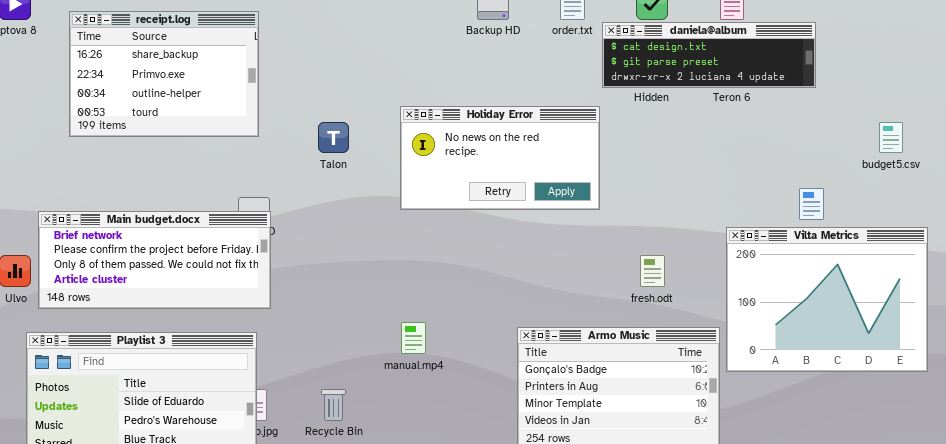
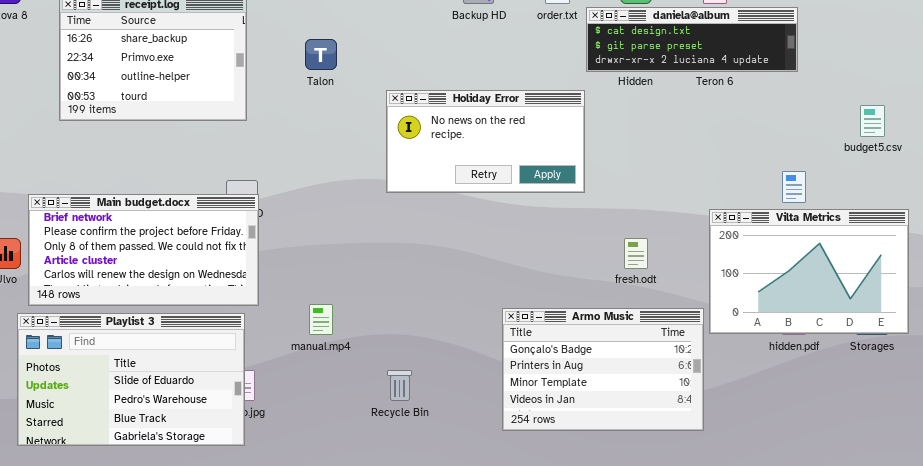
Talon: [318,122,349,153] -> [305,39,337,70], moved
Main budget.docx: [38,211,271,309] -> [28,194,259,306], resized
Vilta Metrics: [726,227,928,372] -> [709,209,909,334], resized
manual.mp4: [401,322,426,354] -> [309,304,333,335], moved
Recycle Bin: [321,389,346,421] -> [387,370,412,401], moved

